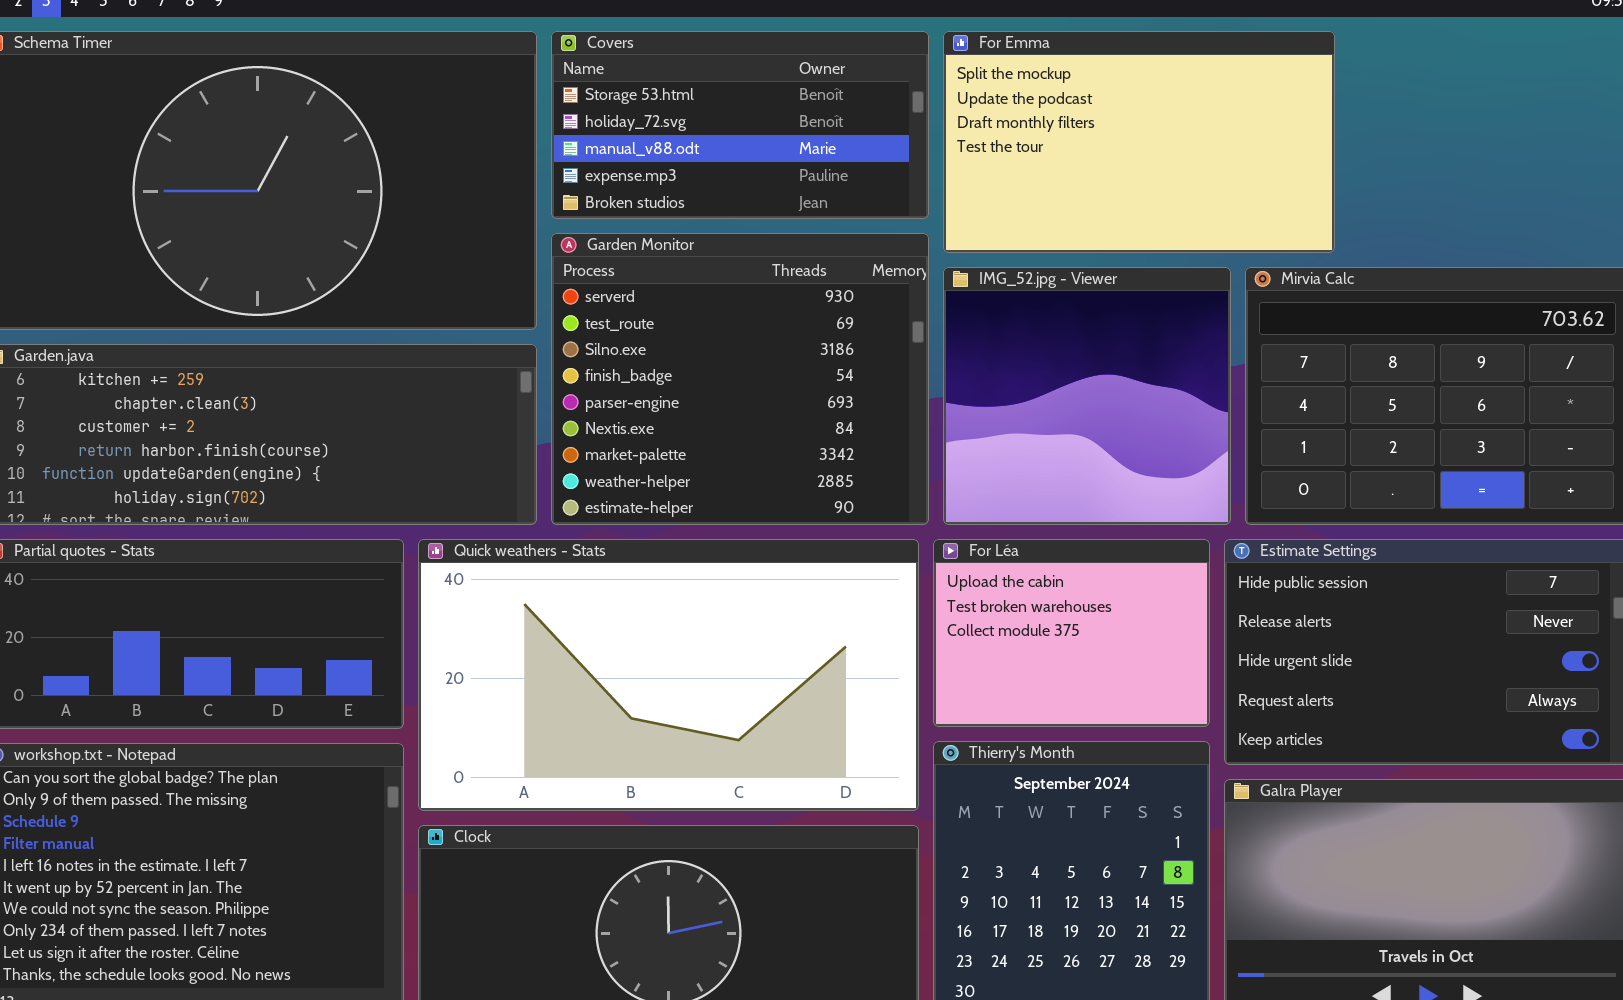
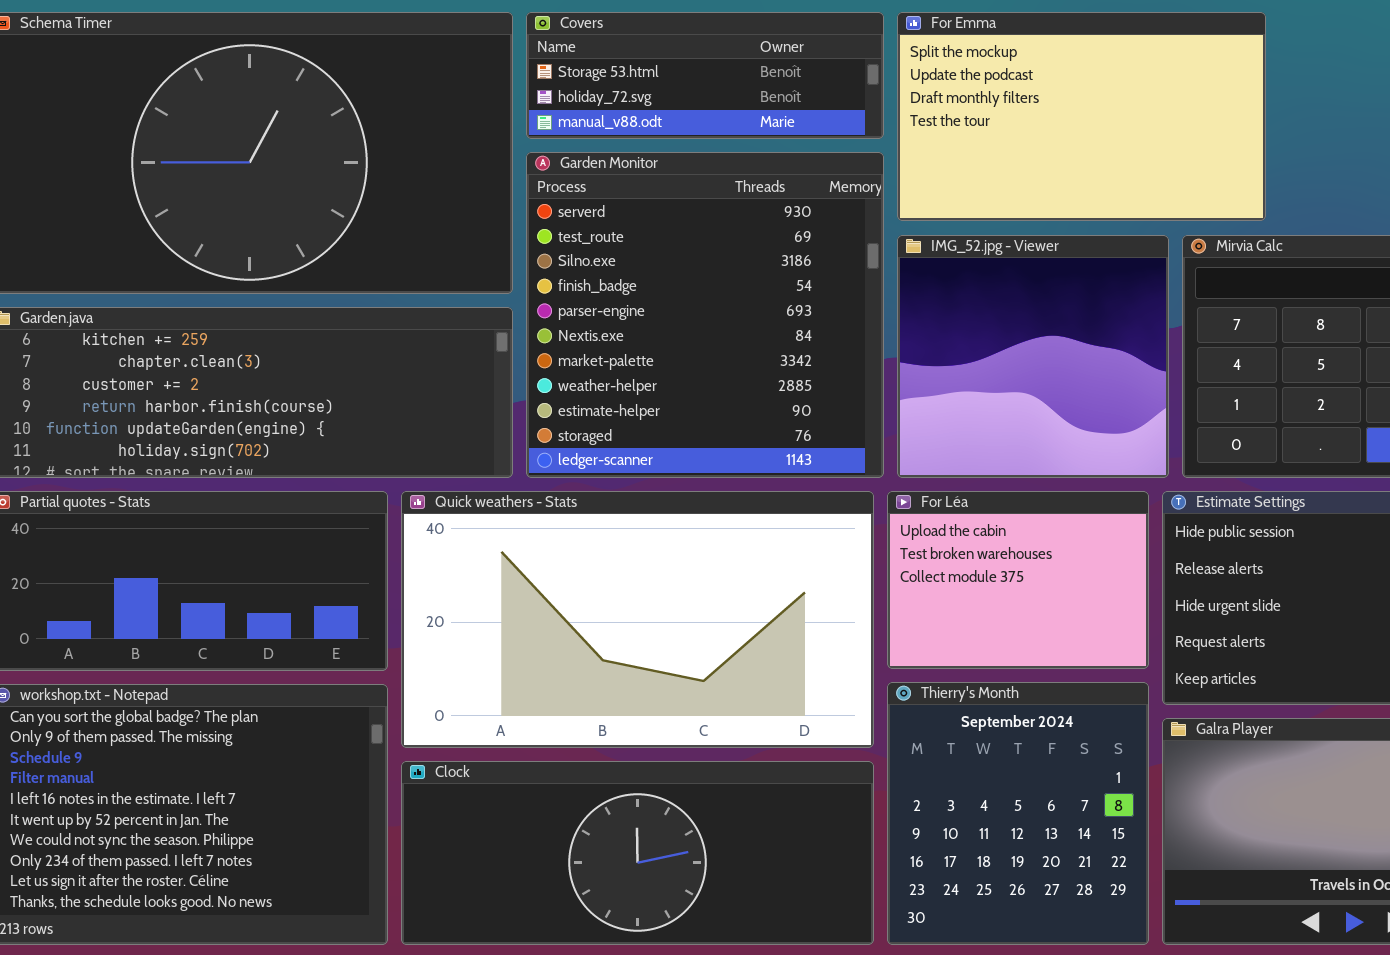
Covers: [551,31,929,219] -> [526,12,884,139], resized
Garden Monitor: [551,233,929,525] -> [526,152,884,478], resized

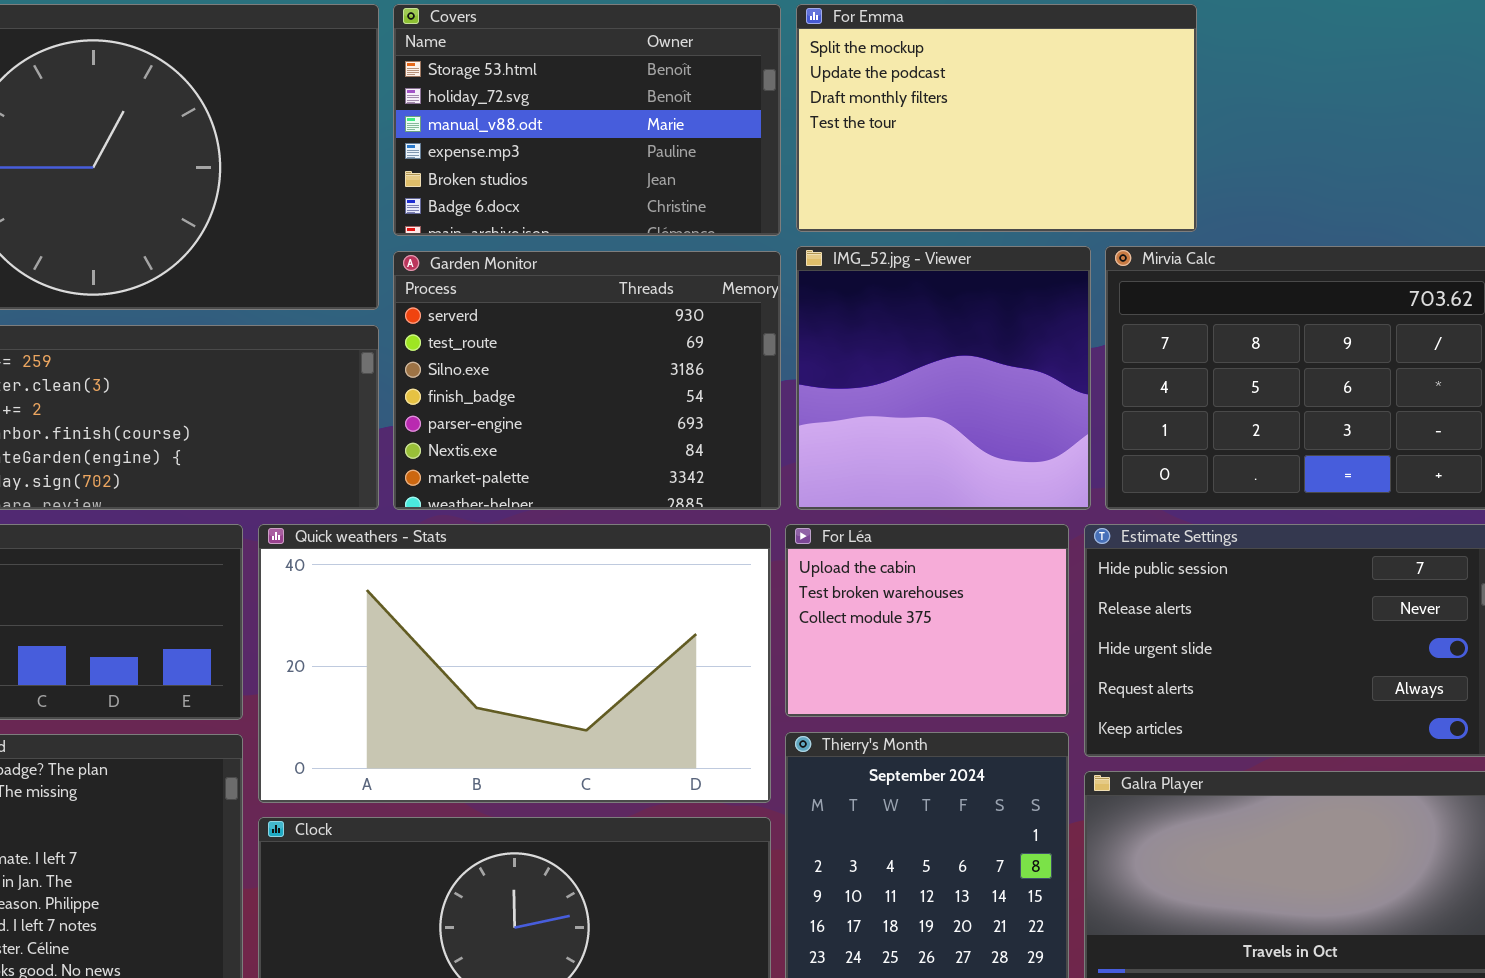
Covers: [526,12,884,139] -> [393,4,781,236], resized
Garden Monitor: [526,152,884,478] -> [393,251,781,510], resized

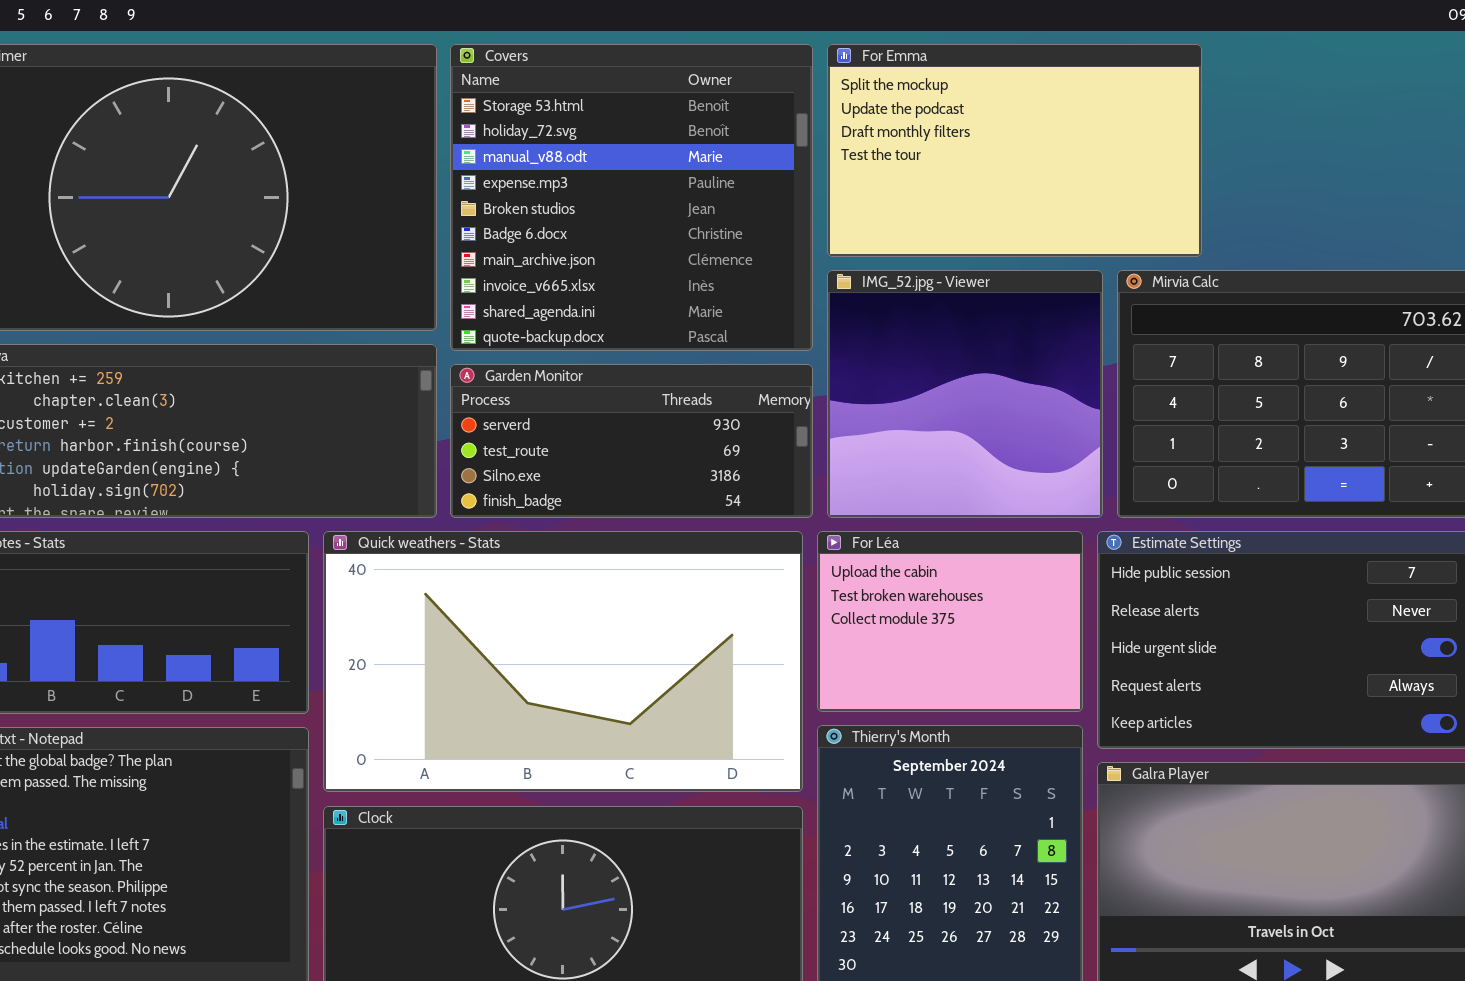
Covers: [393,4,781,236] -> [450,44,813,351], resized
Garden Monitor: [393,251,781,510] -> [450,364,813,518], resized

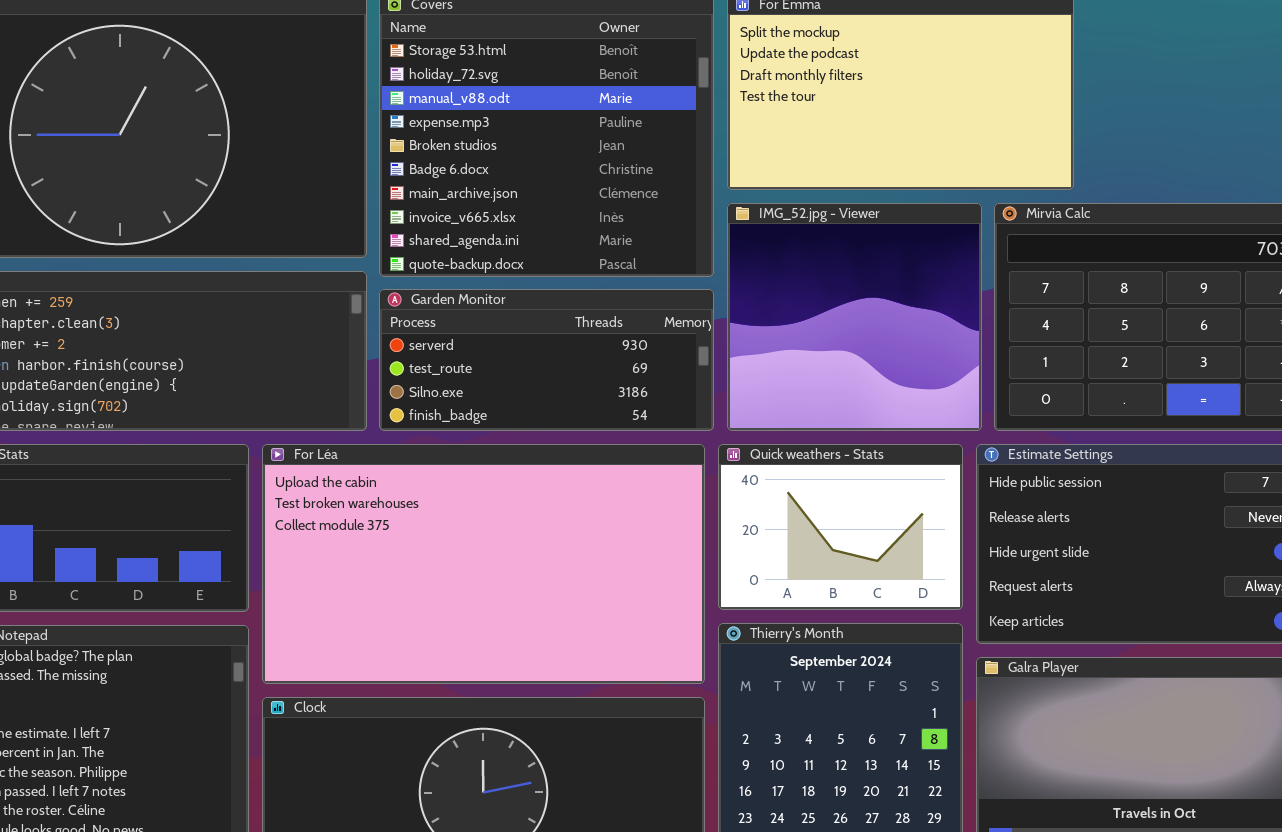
Quick weathers - Stats: [323,531,803,792] -> [718,444,963,610], moved, resized
For Léa: [817,531,1083,712] -> [262,444,705,684], moved, resized

